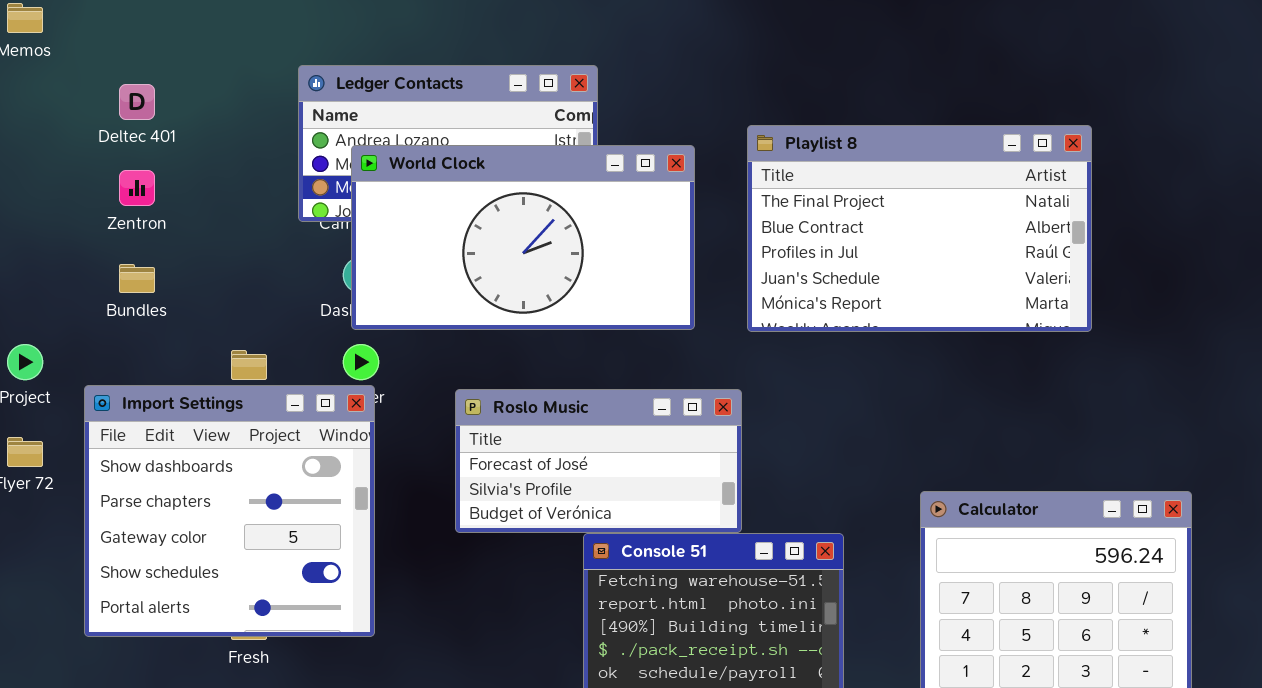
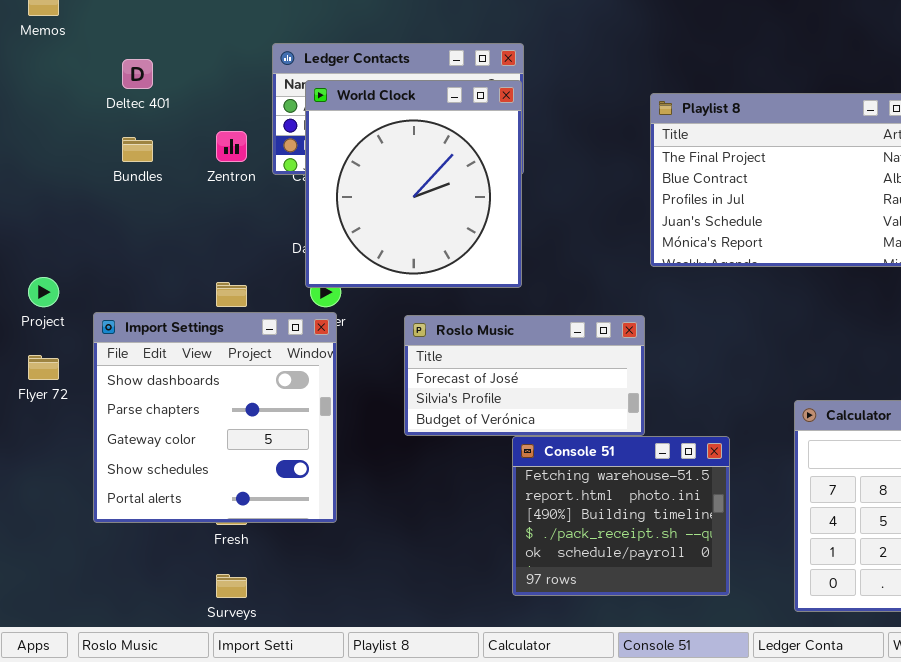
World Clock: [351,145,695,330] -> [305,80,522,288], moved, resized
Zentron: [119,170,155,206] -> [216,131,247,162], moved
Bundles: [119,264,155,293] -> [122,137,153,162], moved

